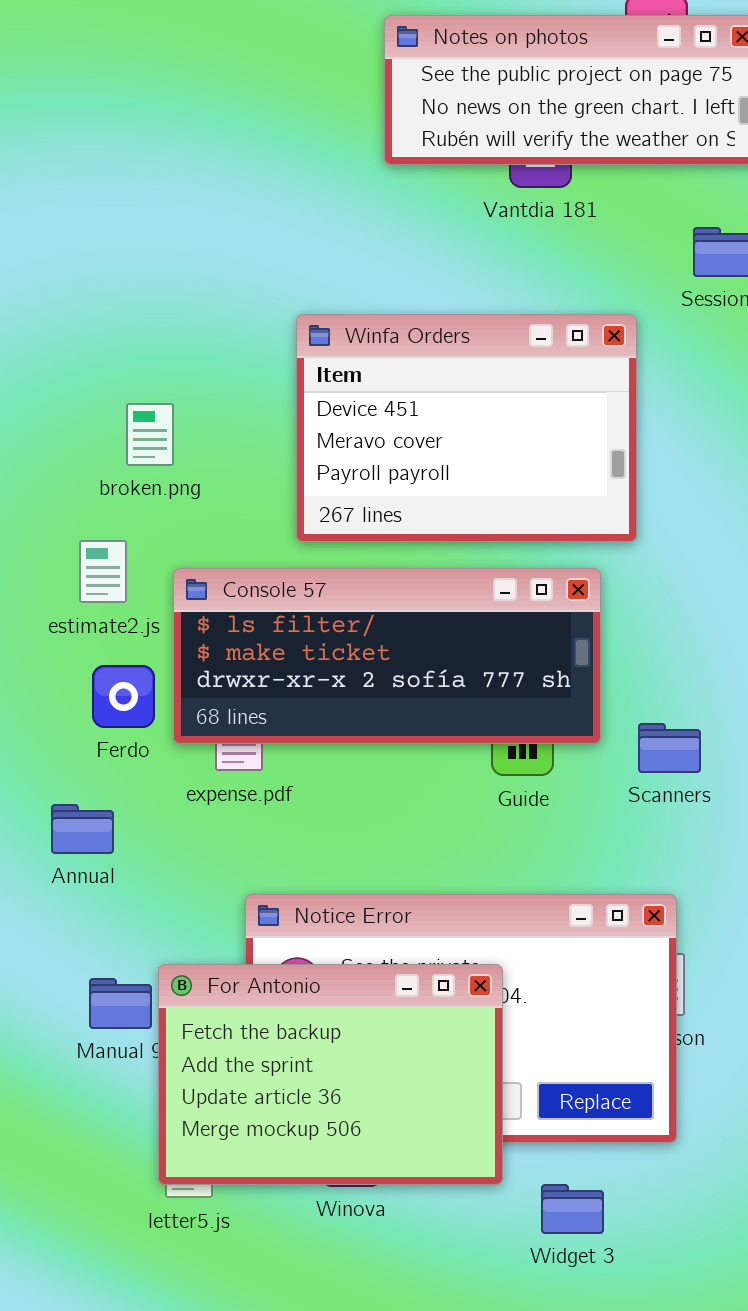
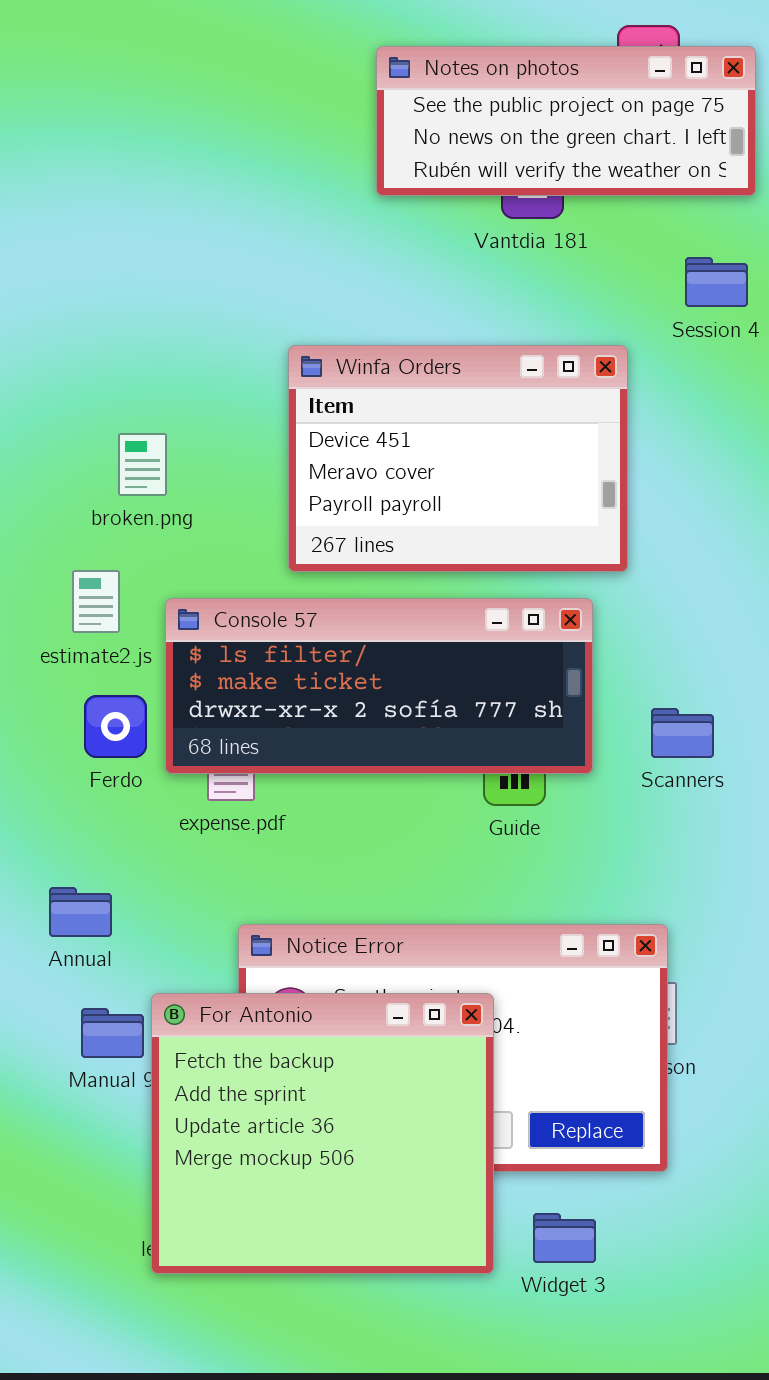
Scanners: [638,723,701,773] -> [651,708,714,758], moved
Annual: [51,804,114,854] -> [49,887,112,937], moved
For Antonio: [158,964,503,1185] -> [151,993,494,1274], resized

